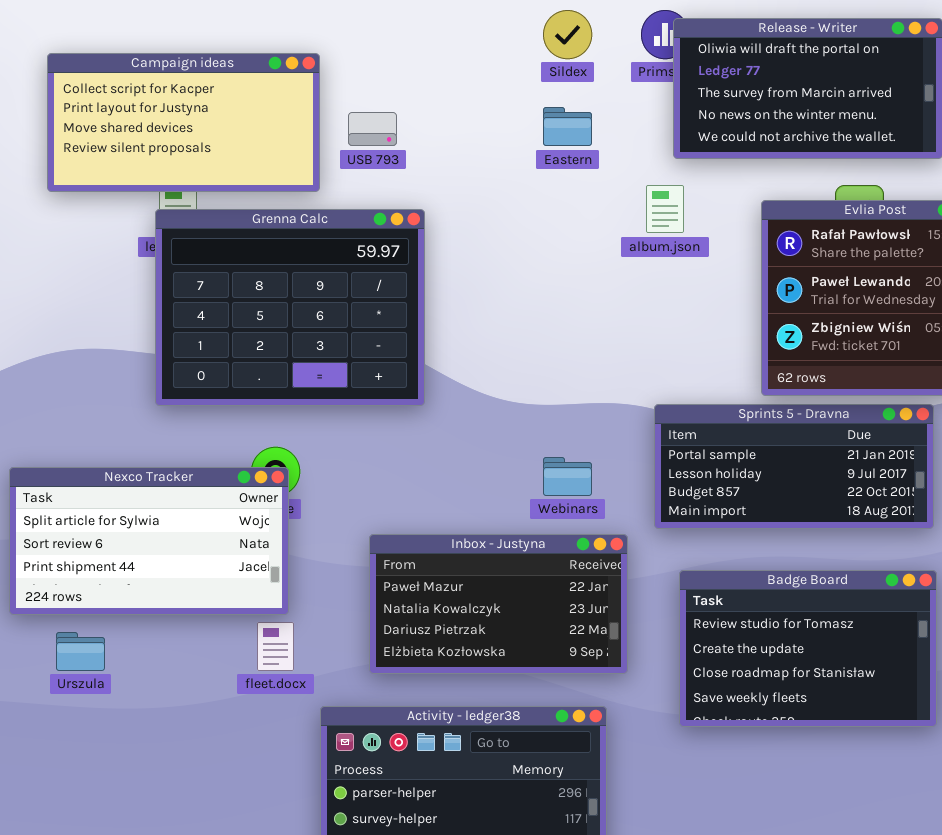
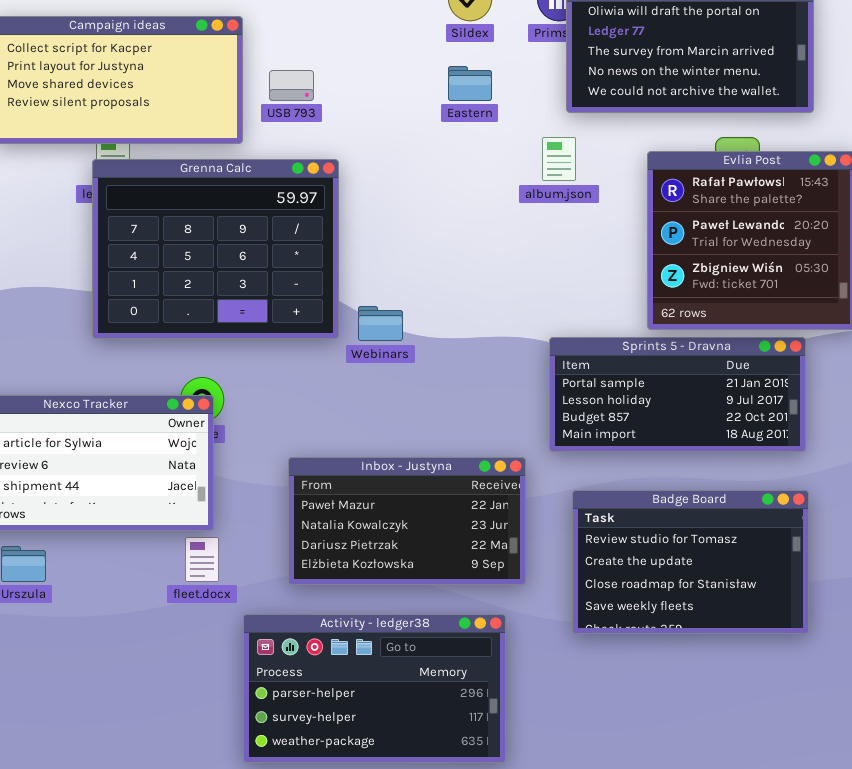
Webinars: [543,457,592,496] -> [358,306,403,341], moved

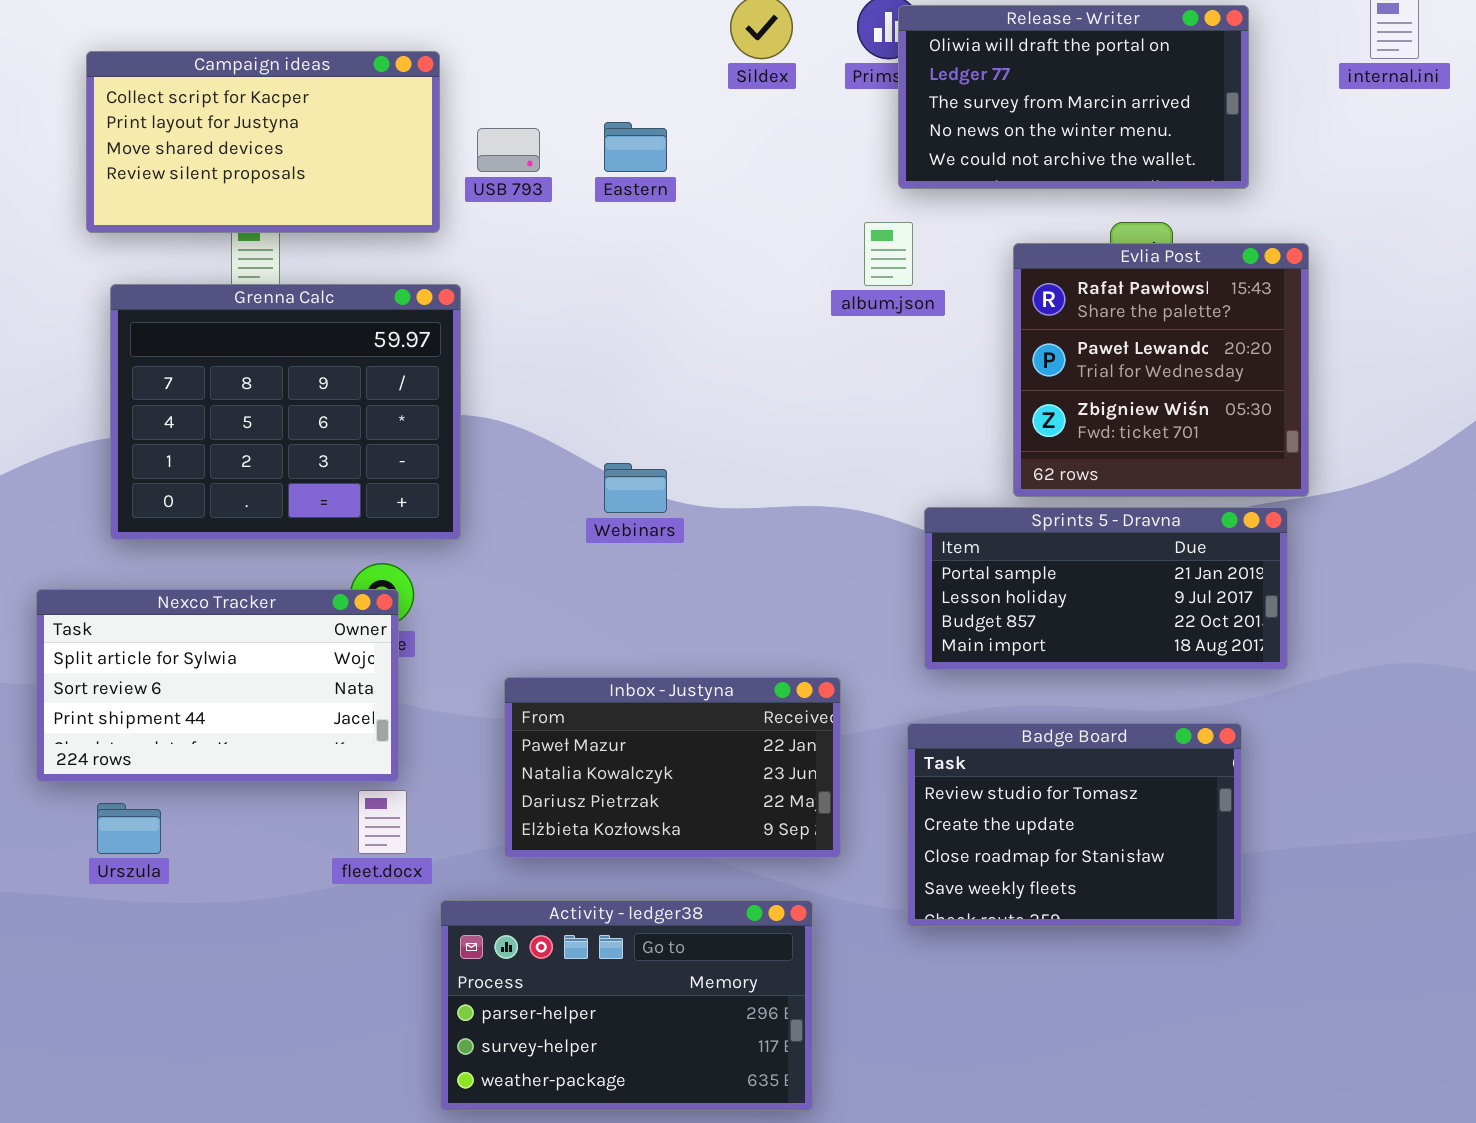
Eastern: [448,66,492,101] -> [604,122,667,172], moved
Grenna Calc: [92,159,339,339] -> [110,284,461,540], moved
Sprints 5 - Dravna: [549,337,806,452] -> [924,507,1288,670], moved

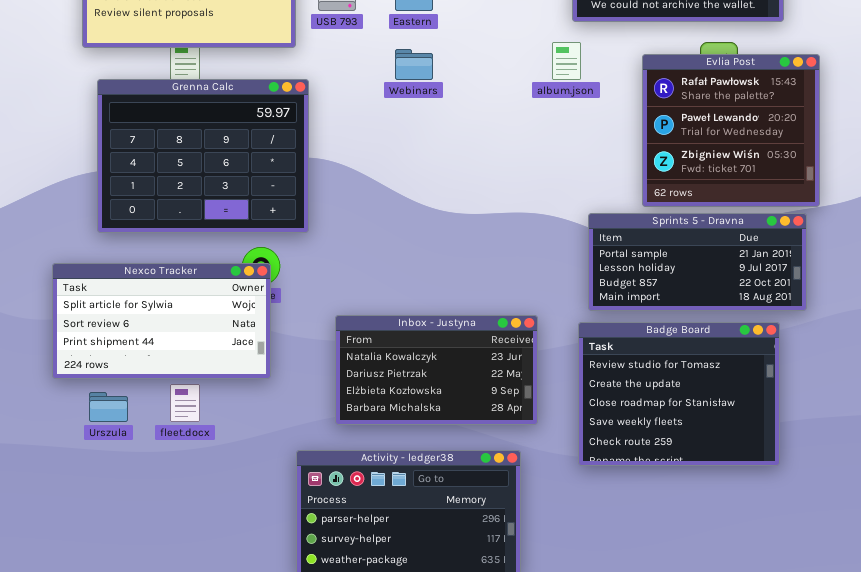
Webinars: [604,463,667,513] -> [395,49,433,80], moved
Inbox - Justyna: [504,677,841,858] -> [335,315,538,425], scrolled down 1 row
Badge Board: [907,723,1242,927] -> [578,322,780,466], resized
fleet.docx: [358,790,407,854] -> [170,384,200,422], moved

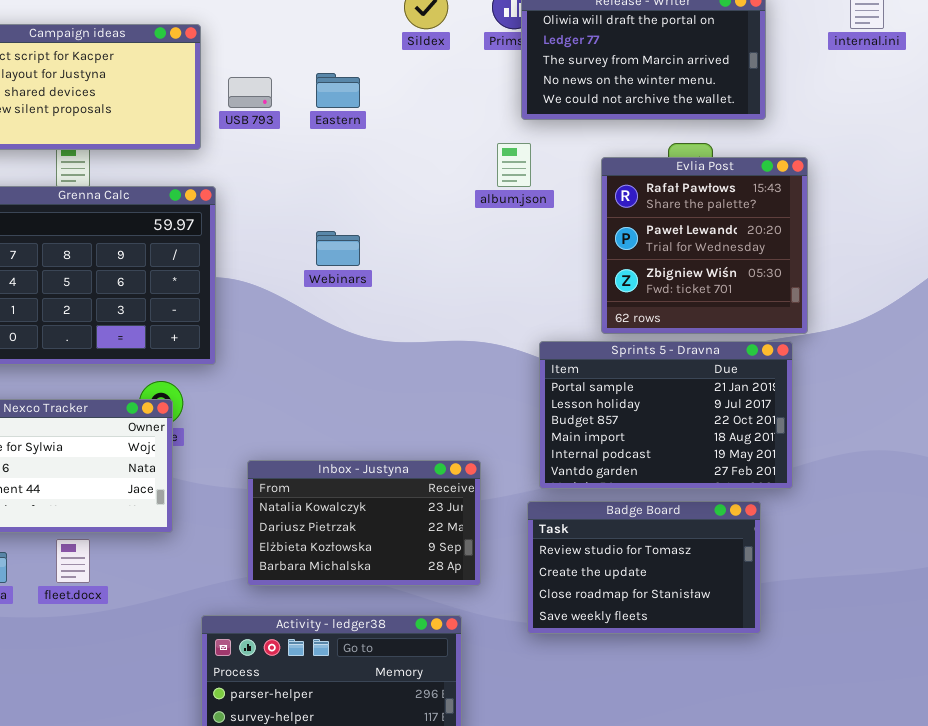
Webinars: [395,49,433,80] -> [316,231,360,266], moved
Sprints 5 - Dravna: [588,213,807,311] -> [539,341,793,489], resized
Badge Board: [578,322,780,466] -> [527,501,761,634], resized

